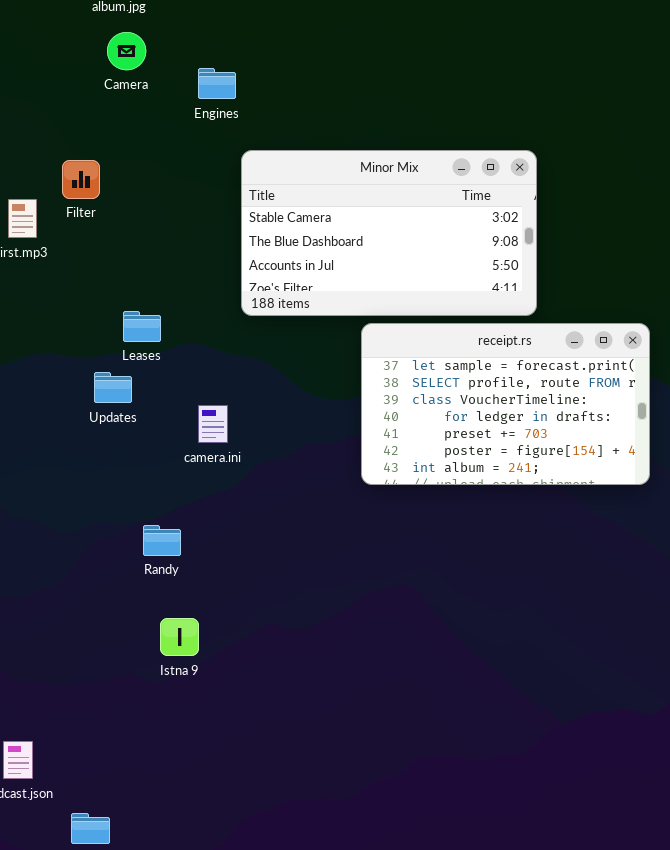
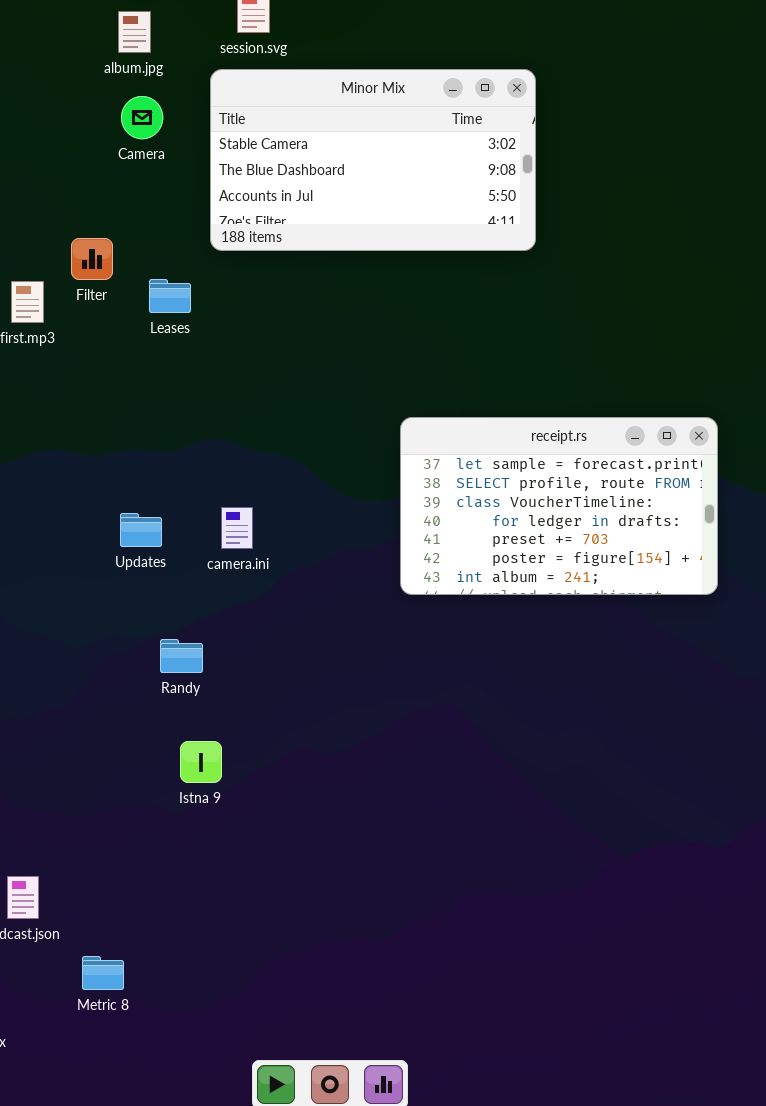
Minor Mix: [241,150,537,316] -> [210,69,536,251], moved
Leases: [123,311,161,342] -> [149,279,191,313], moved
Updates: [94,372,132,403] -> [120,513,162,547], moved

